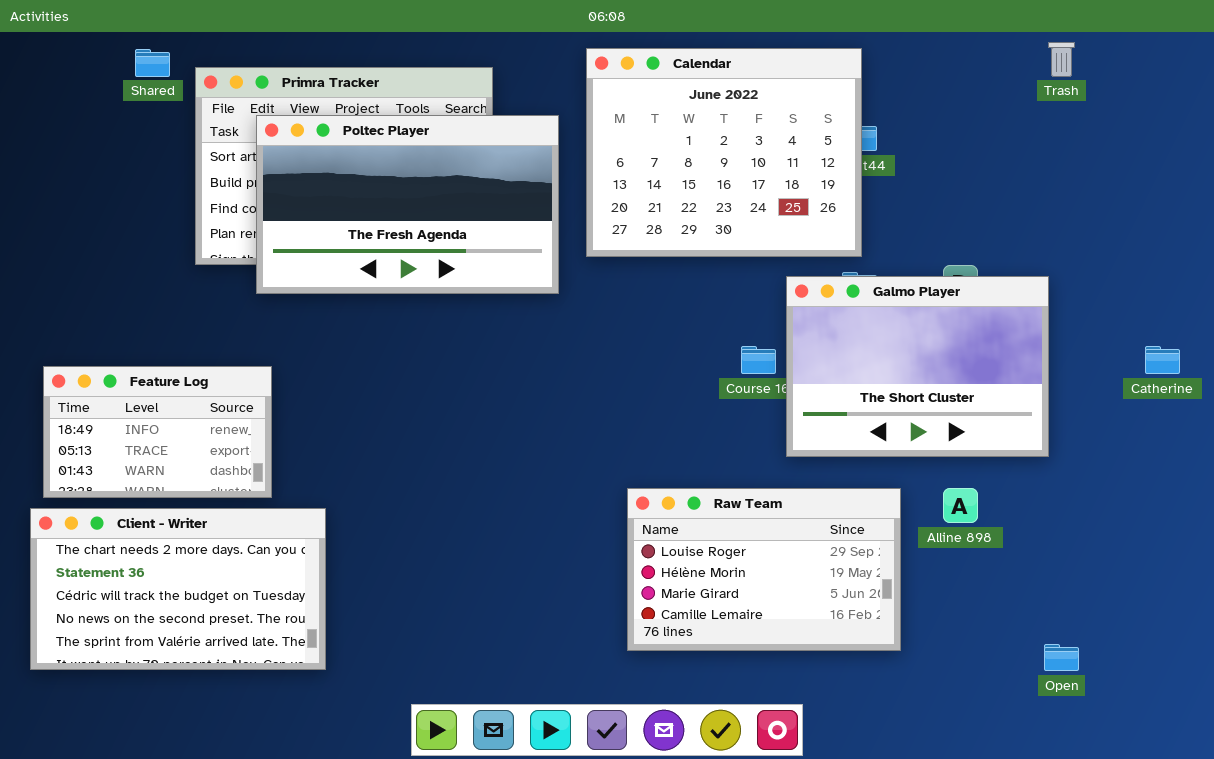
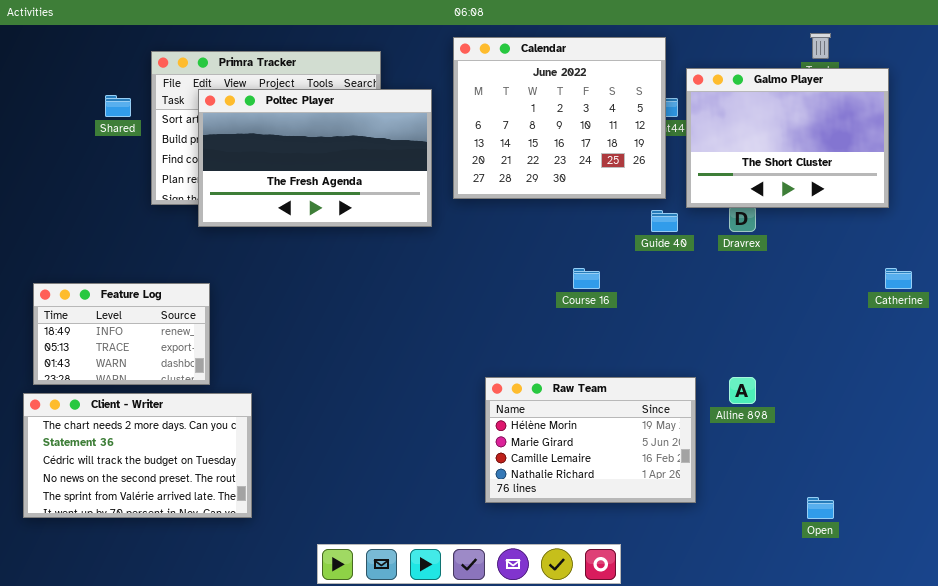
Shared: [135,49,170,77] -> [105,95,131,117], moved
Galmo Player: [786,276,1049,457] -> [686,68,889,208], moved
Raw Team: [627,488,901,651] -> [485,377,696,503], scrolled down 1 row

